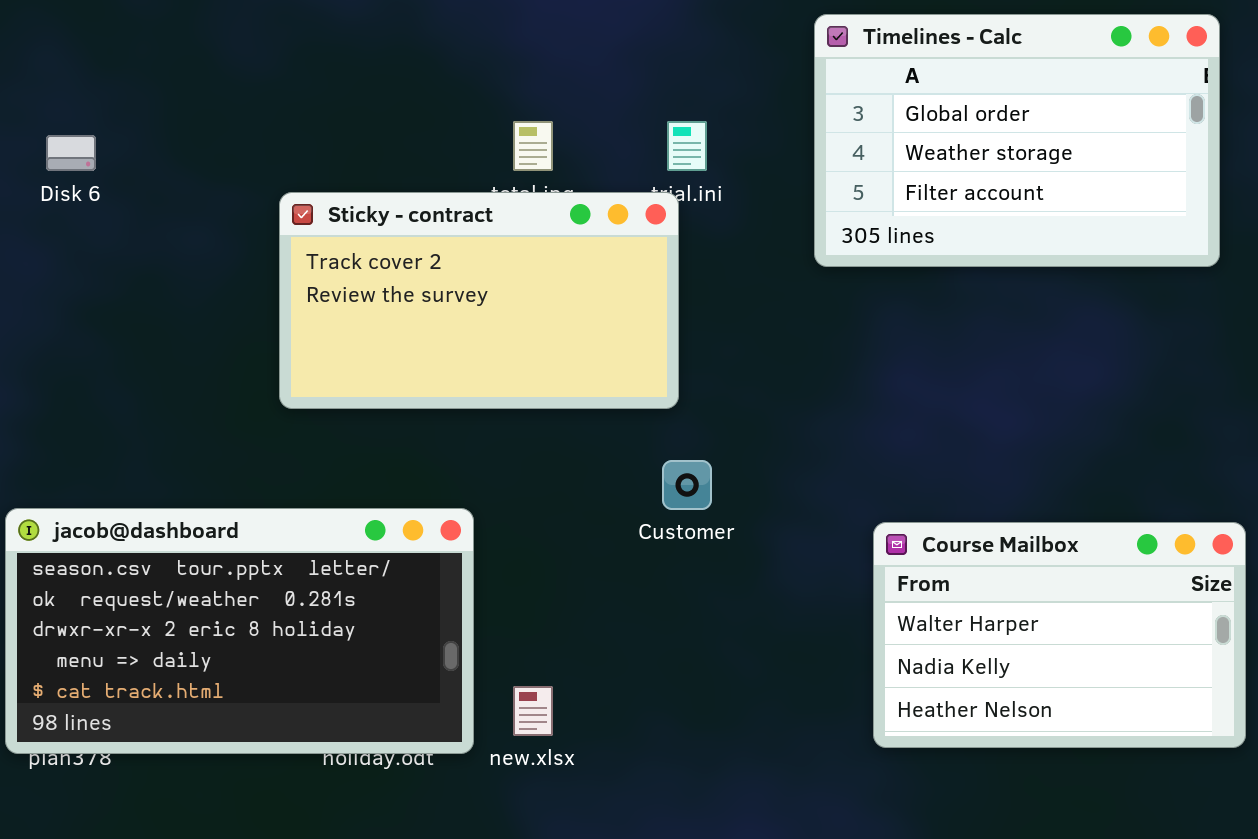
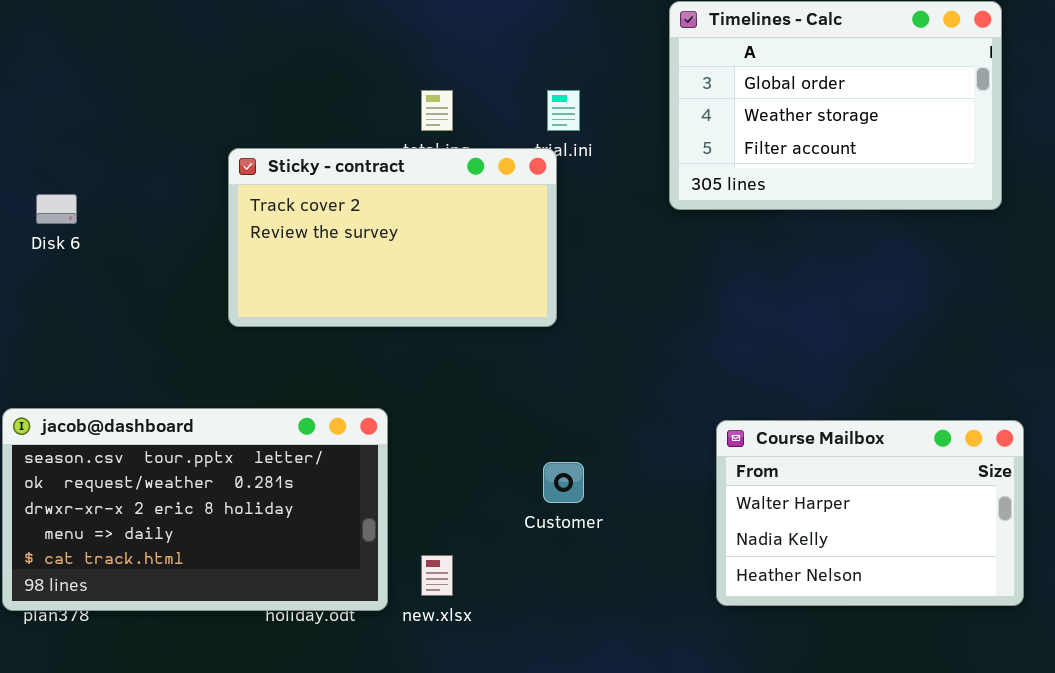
Disk 6: [46,135,96,171] -> [36,194,77,224], moved
Customer: [662,460,712,510] -> [543,462,584,503], moved

